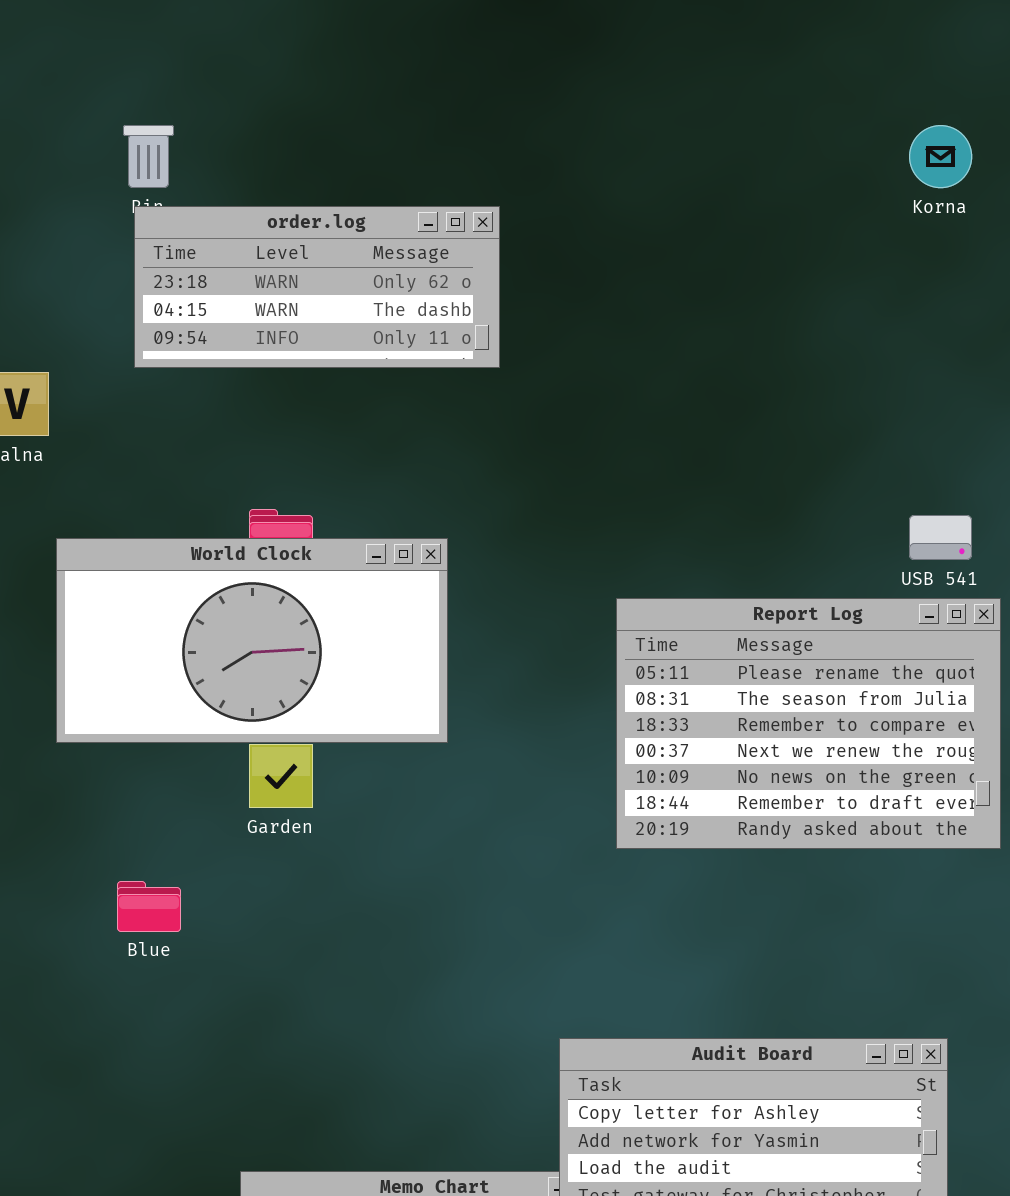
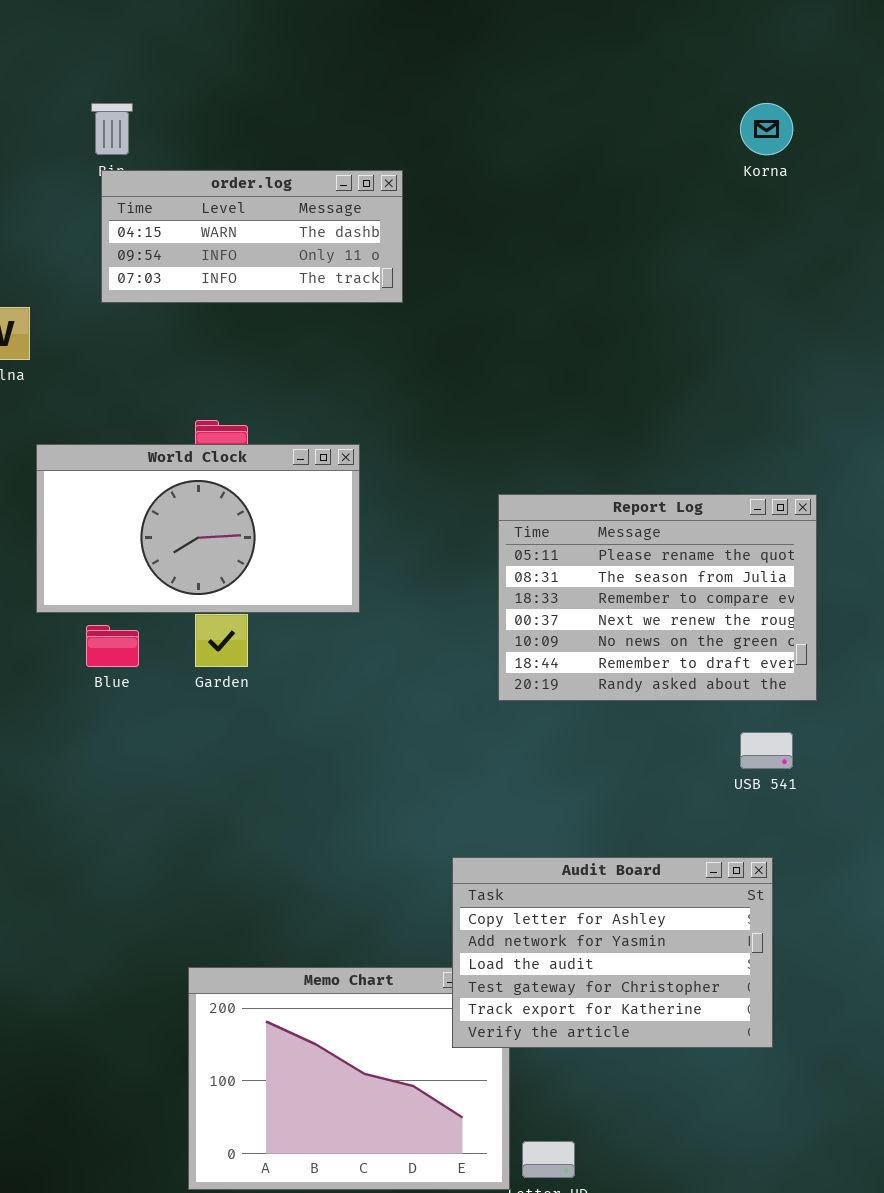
order.log: [134,206,500,368] -> [101,170,403,303], scrolled down 1 row
USB 541: [909,515,972,560] -> [740,732,793,769], moved
Blue: [117,881,181,932] -> [86,625,139,667], moved

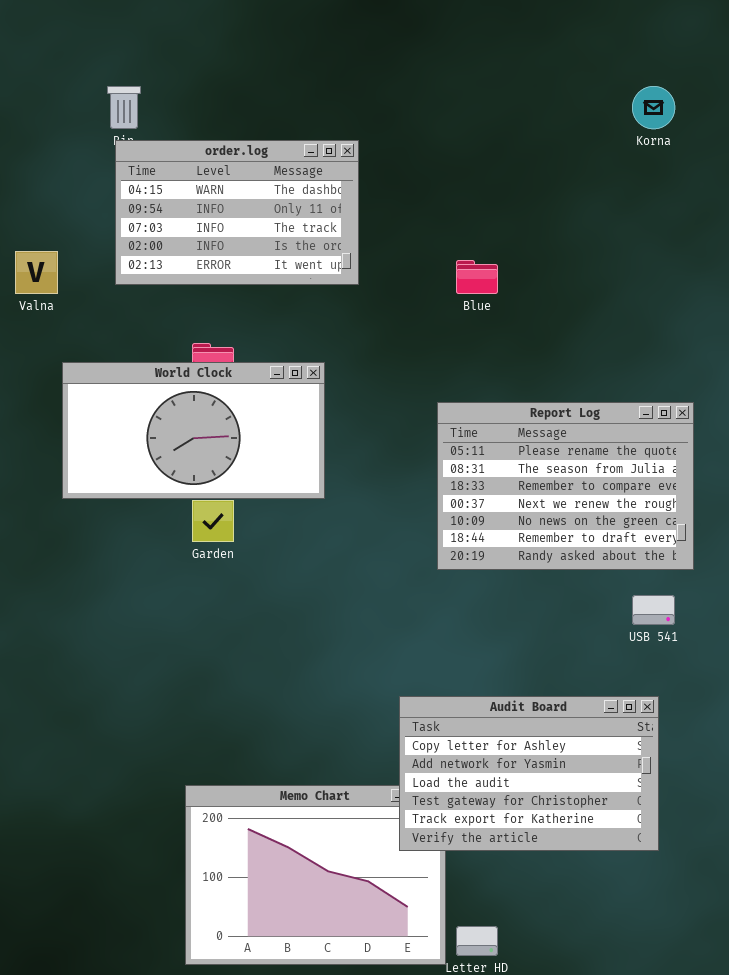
order.log: [101,170,403,303] -> [115,140,359,285], resized
Blue: [86,625,139,667] -> [456,260,498,294], moved

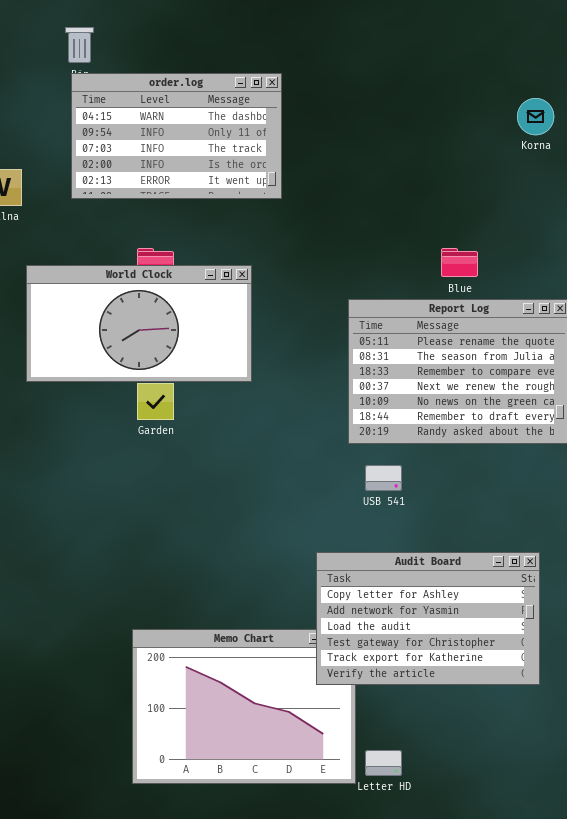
Korna: [632,86,675,129] -> [517,98,554,135], moved
Blue: [456,260,498,294] -> [441,248,478,277], moved
USB 541: [632,595,675,625] -> [365,465,402,491], moved

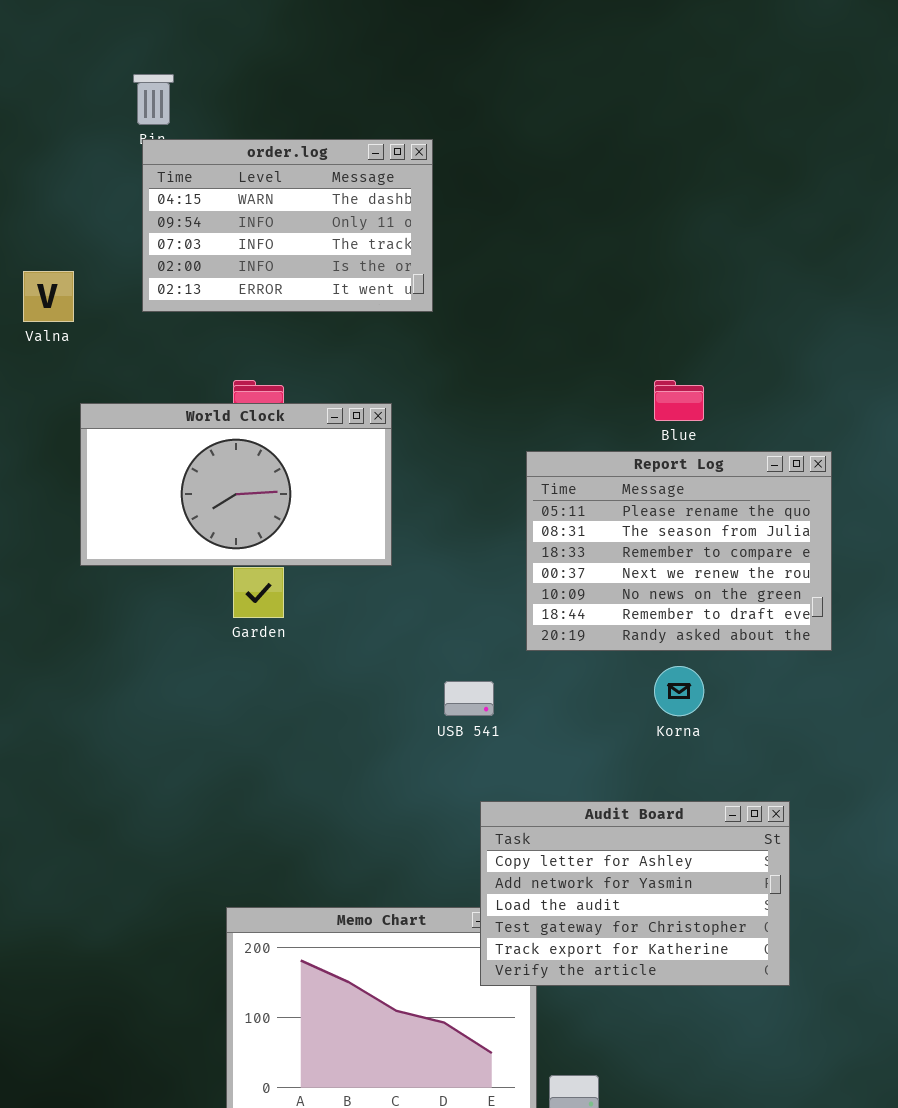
Korna: [517,98,554,135] -> [654,666,704,716], moved
USB 541: [365,465,402,491] -> [444,681,494,716], moved

